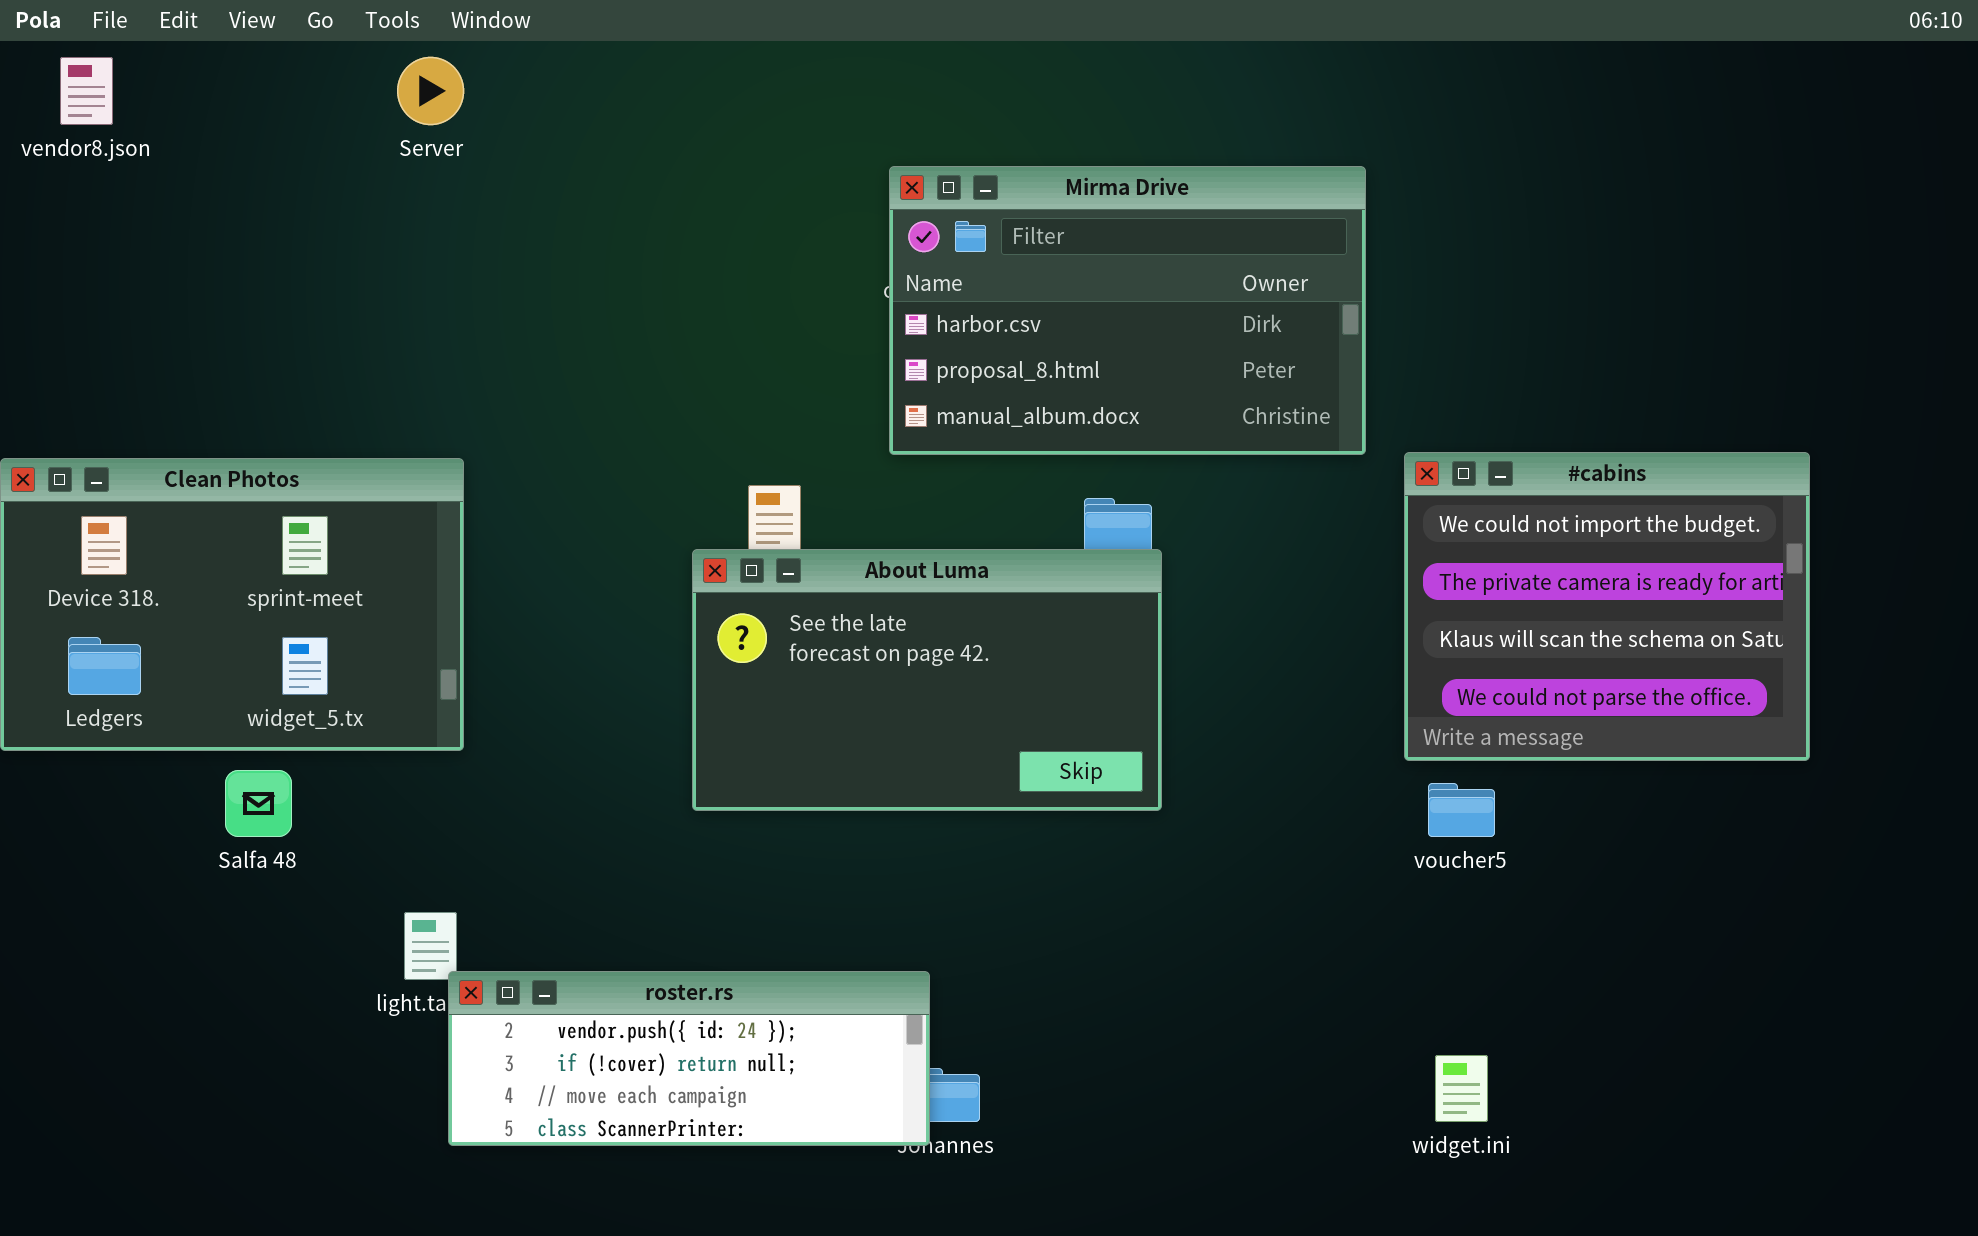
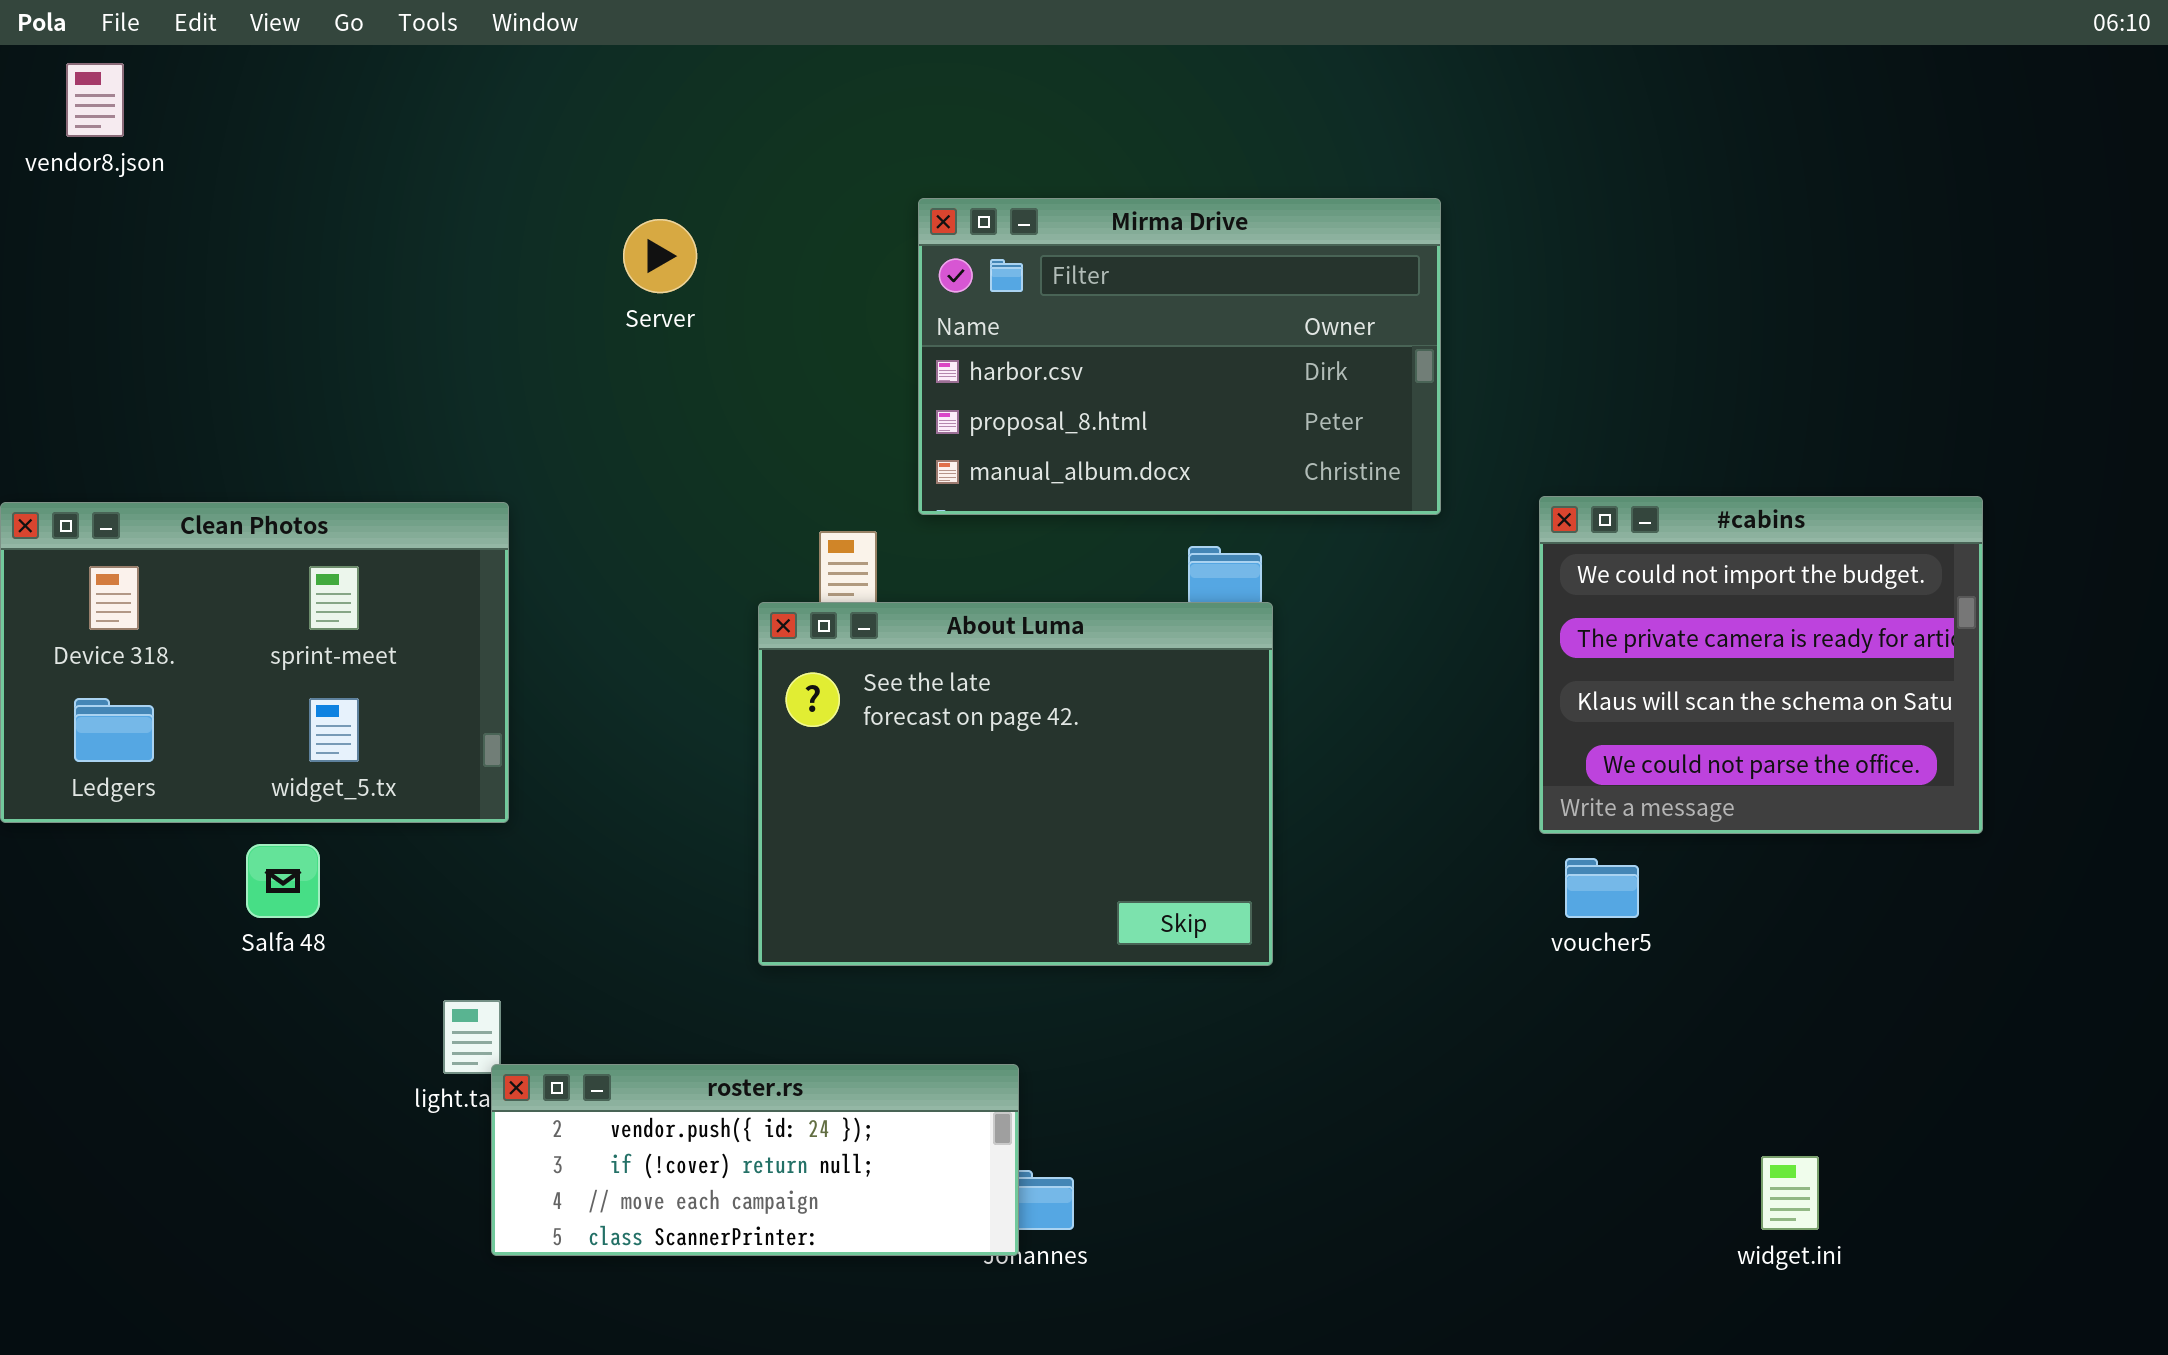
Server: [397,57,464,125] -> [623,219,697,293], moved
Mirma Drive: [889,166,1366,455] -> [918,198,1441,515], moved
About Luma: [692,549,1162,811] -> [758,602,1273,966], resized
widget.ini: [1435,1055,1488,1122] -> [1761,1156,1819,1230], moved

